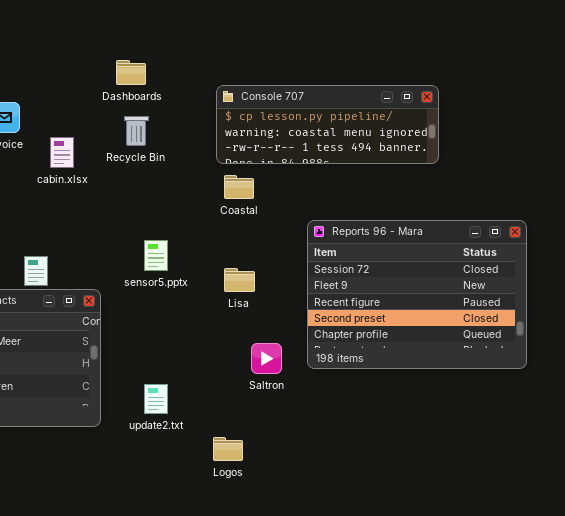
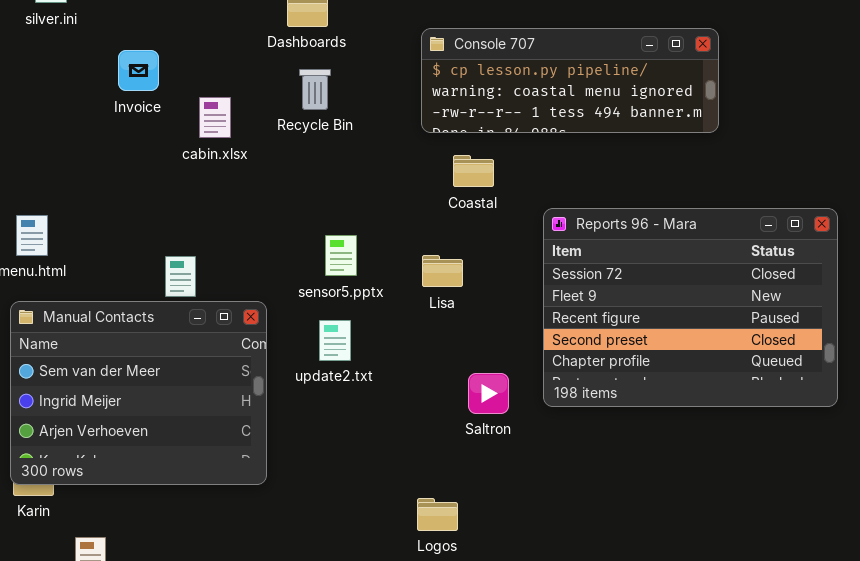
Coastal: [224,175,254,199] -> [453,155,494,187], moved
Lisa: [224,268,255,292] -> [422,255,463,287], moved
update2.txt: [144,384,168,414] -> [319,320,351,361], moved

